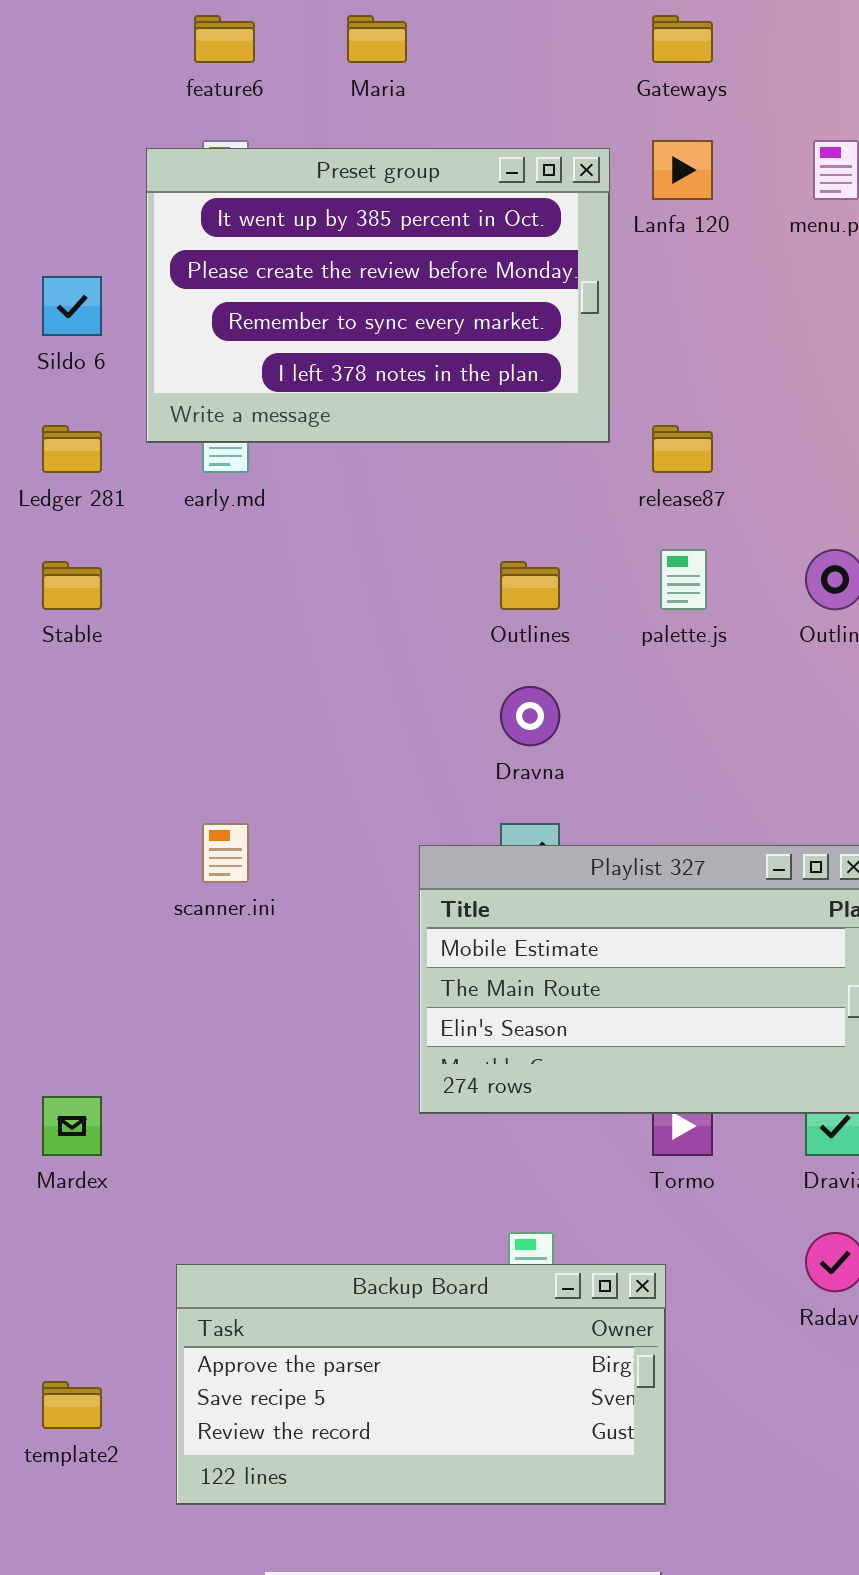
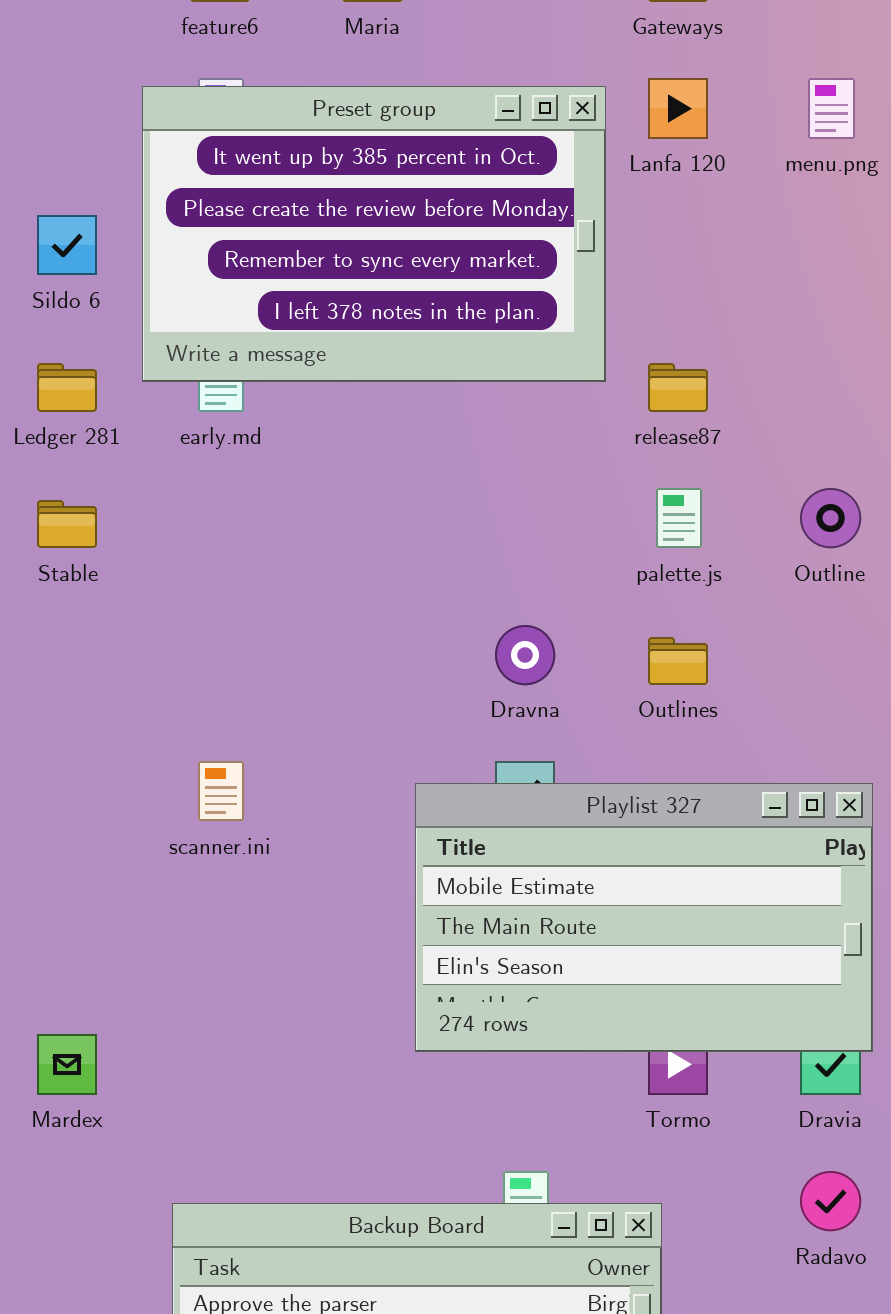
Outlines: [500,561,560,610] -> [648,637,708,685], moved

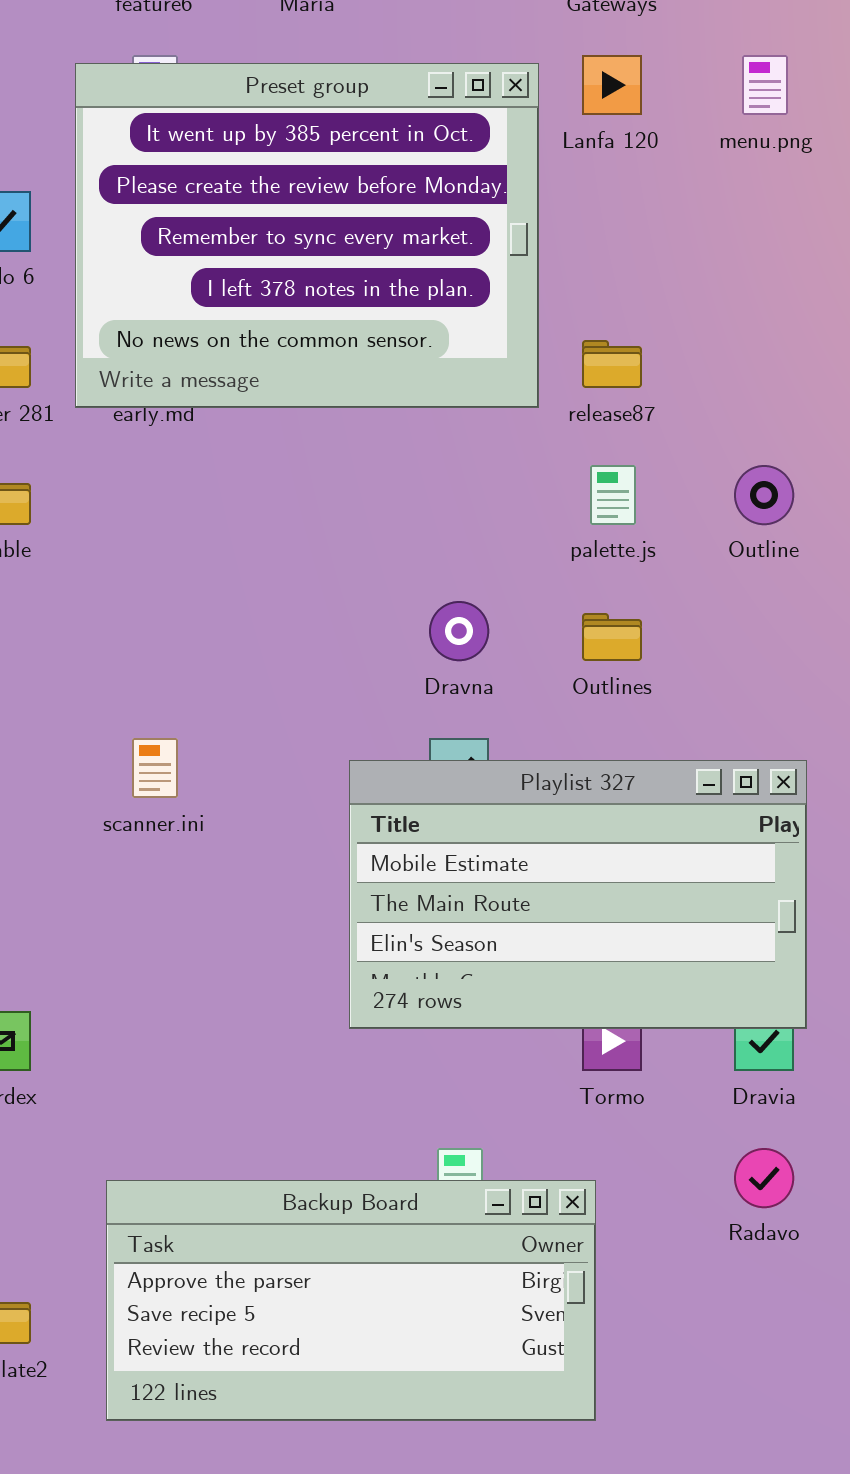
Preset group: [142,86,606,382] -> [75,63,539,408], resized

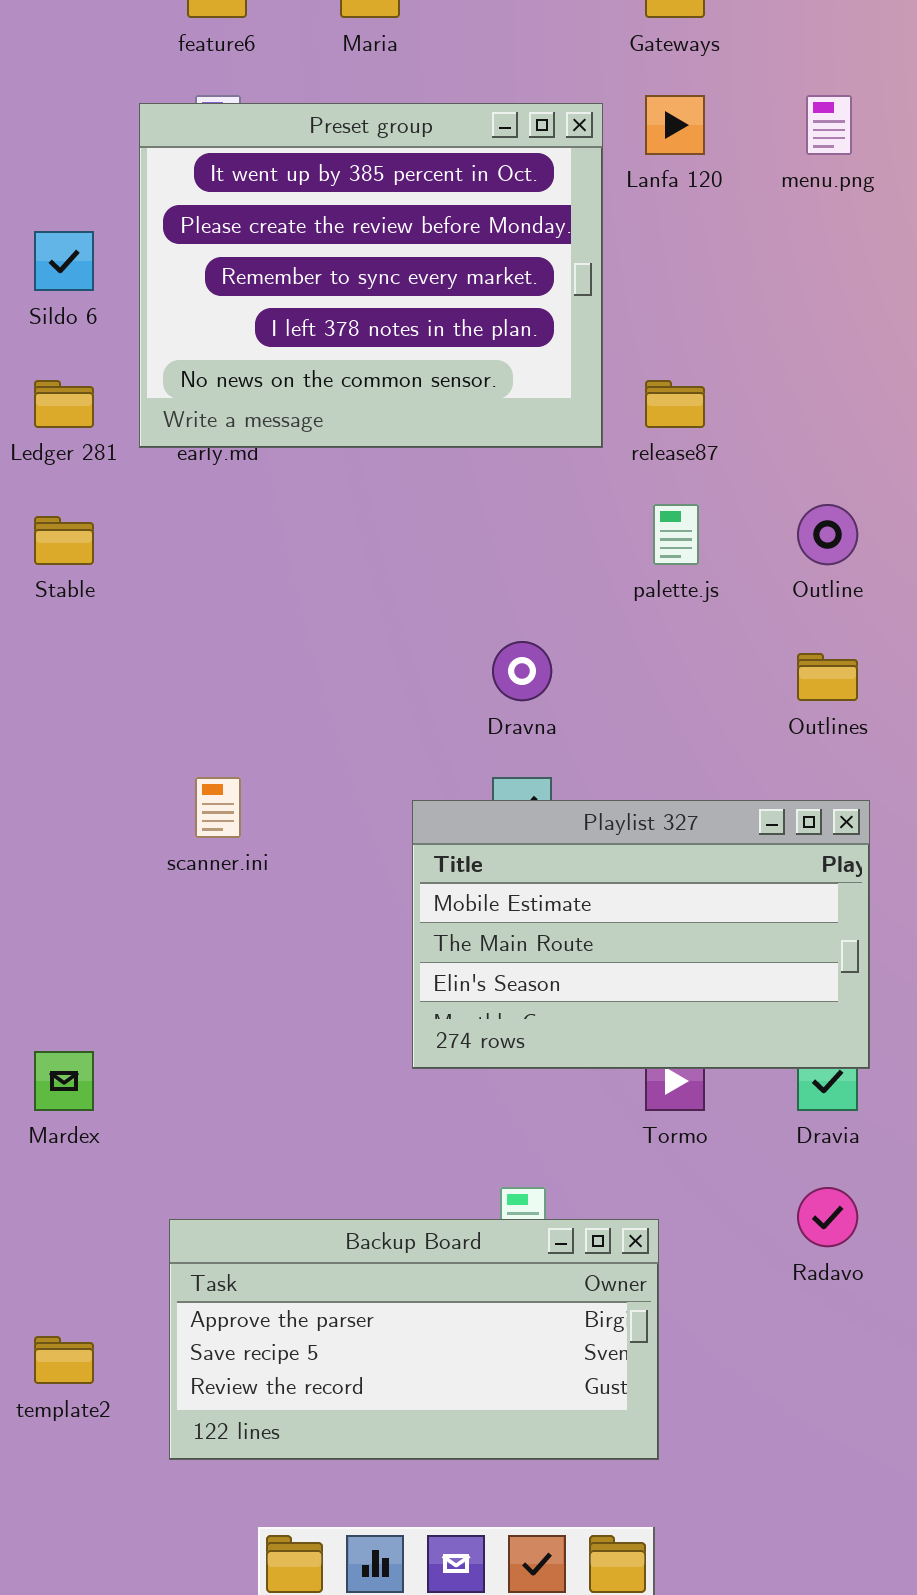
Outlines: [582,613,642,661] -> [797,653,858,701], moved

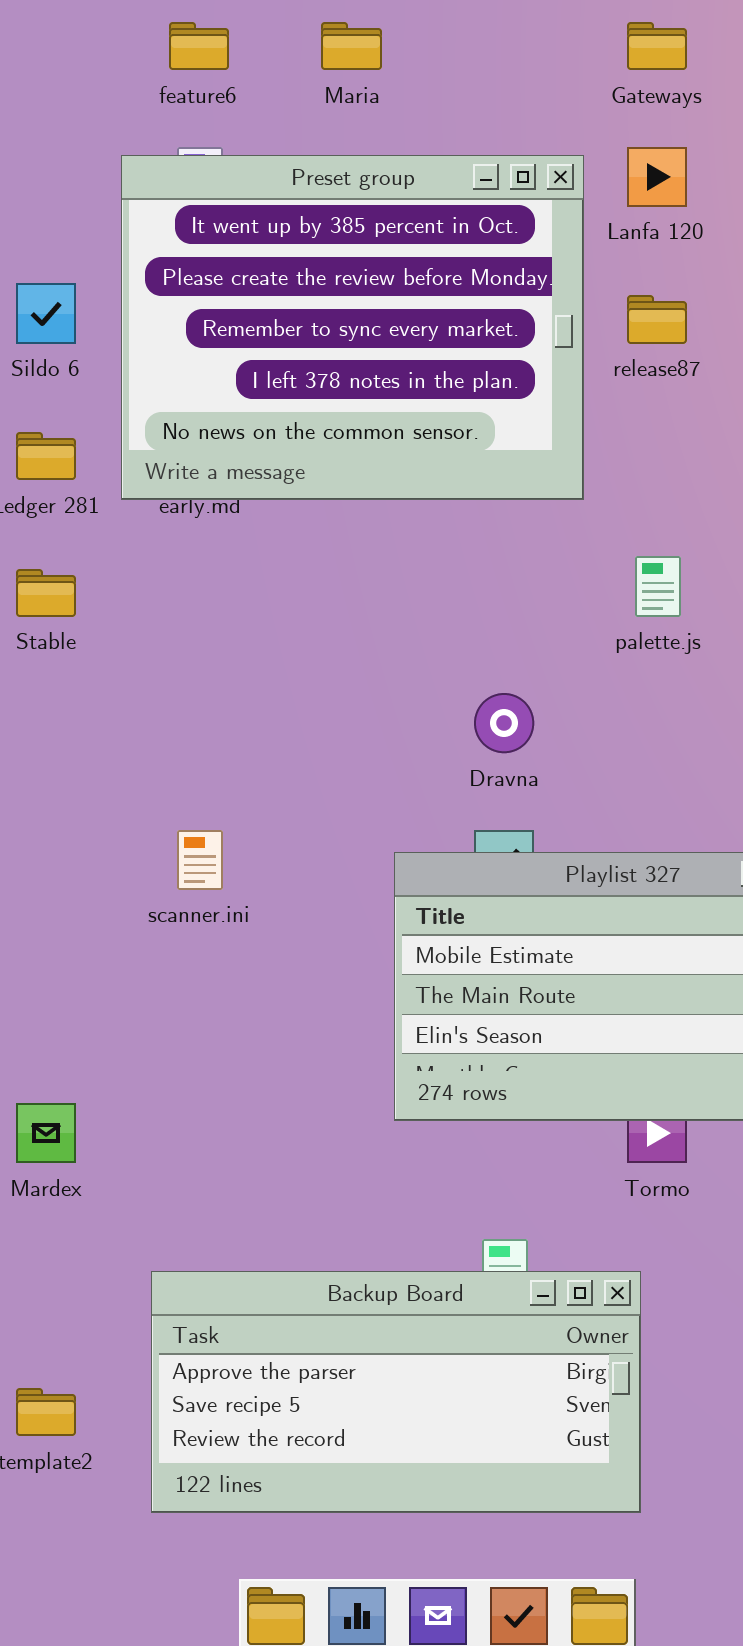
release87: [645,380,705,428] -> [627,295,687,344], moved

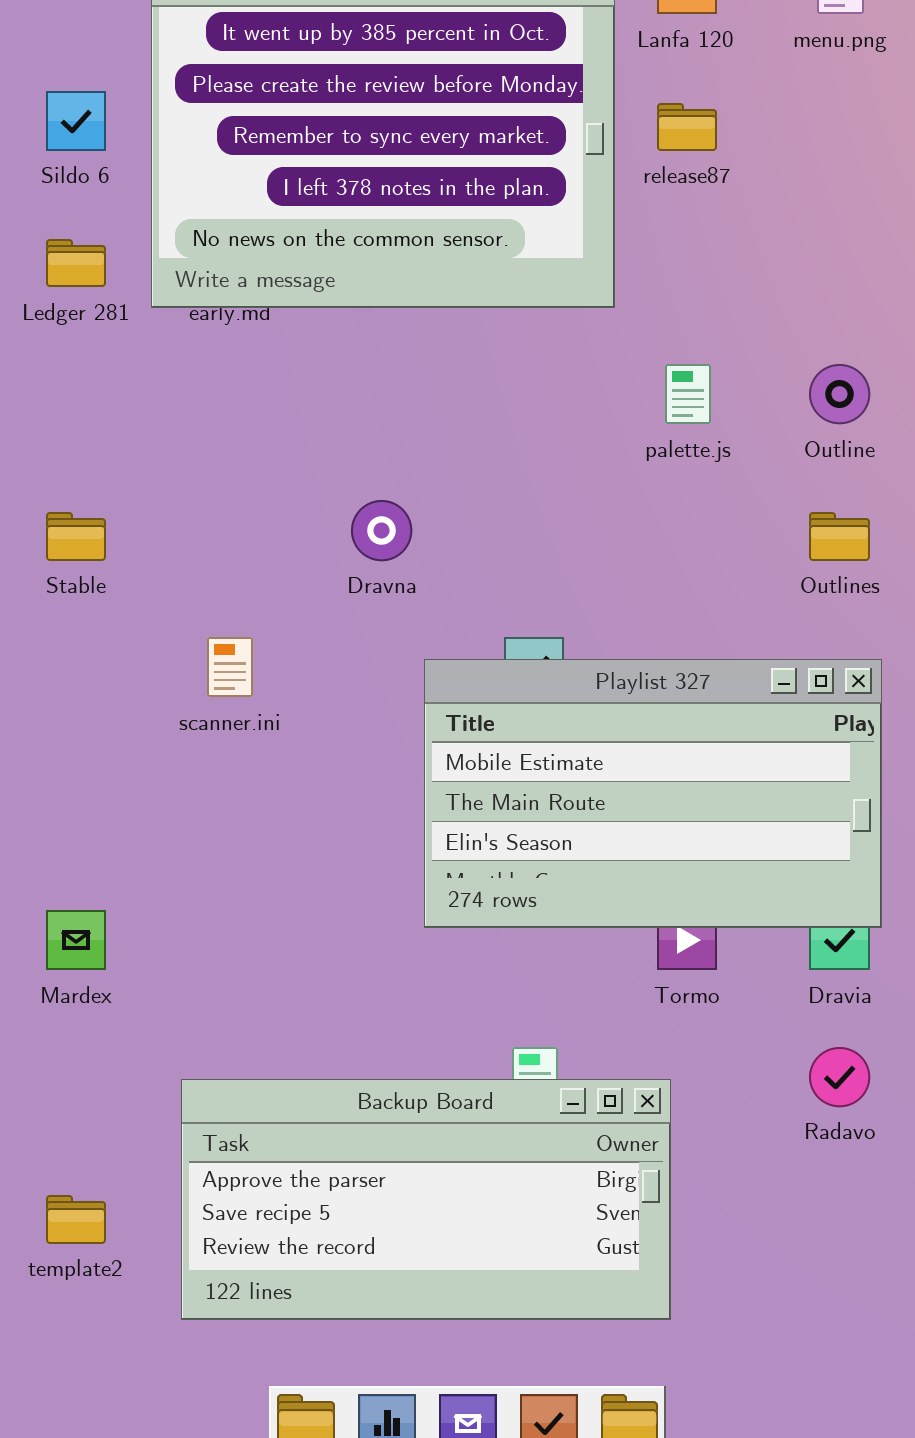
Stable: [16,569,76,617] -> [46,512,106,561], moved
Dravna: [474,693,534,753] -> [351,500,412,561], moved

